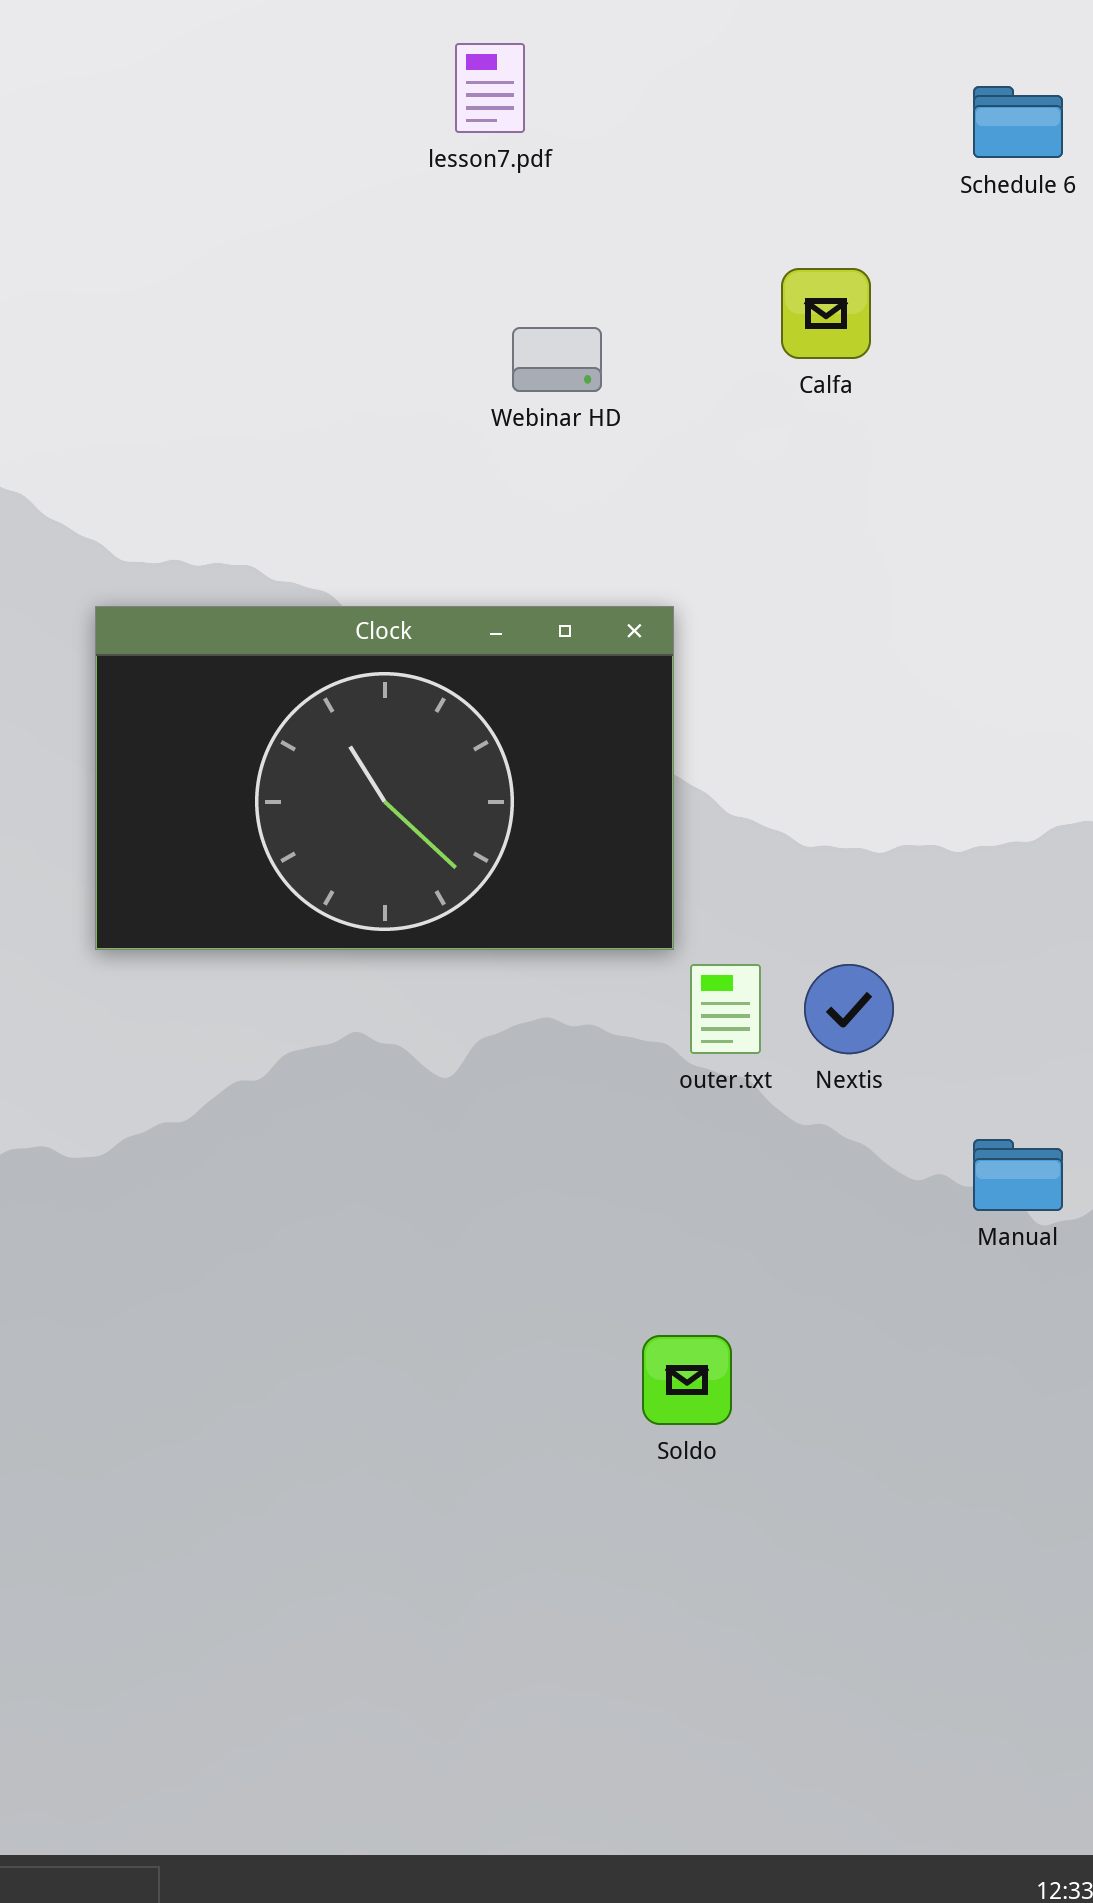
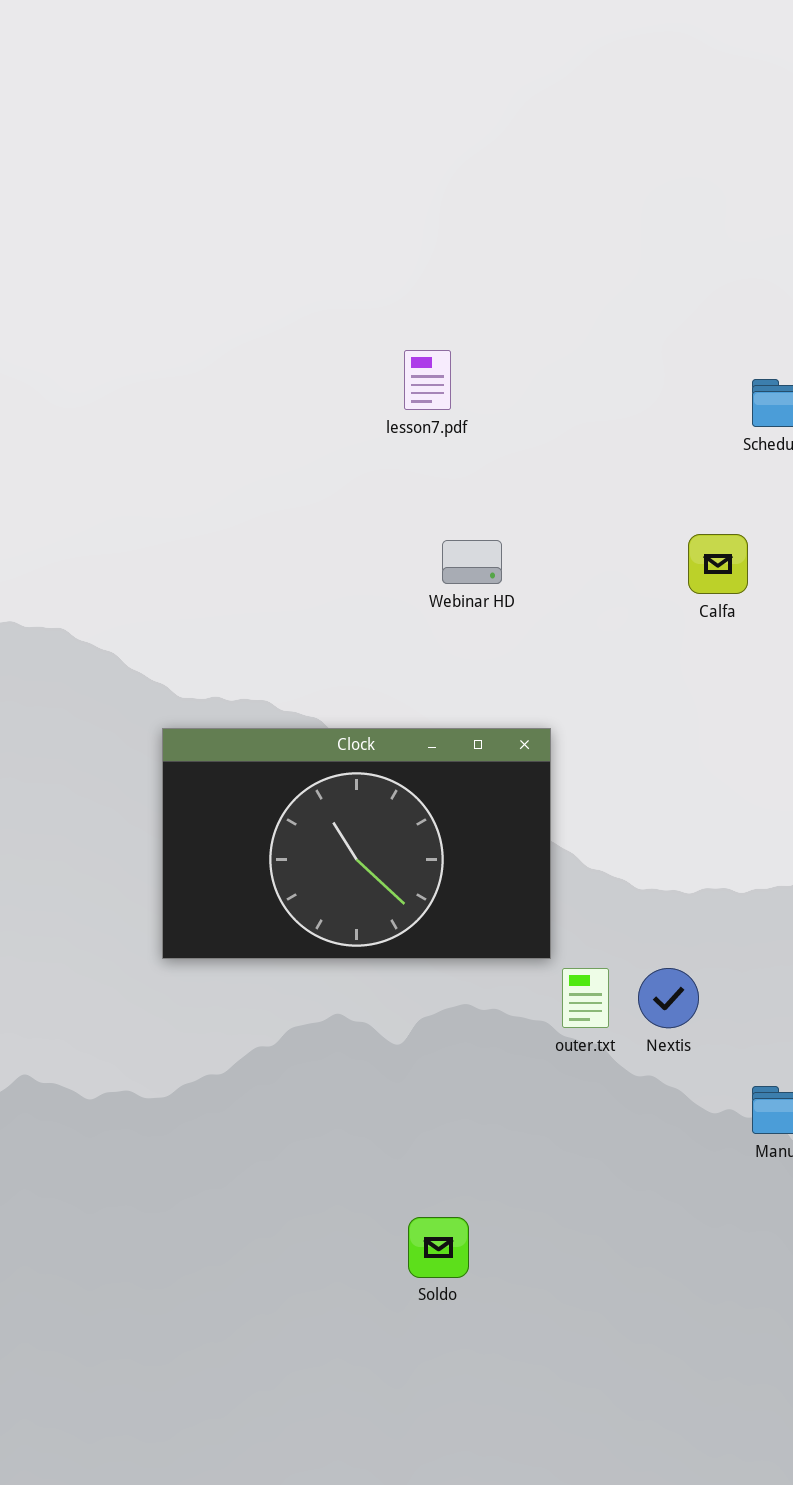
Calfa: [781,268,871,359] -> [688,534,748,594], moved
Soldo: [642,1335,732,1425] -> [408,1217,469,1278], moved

